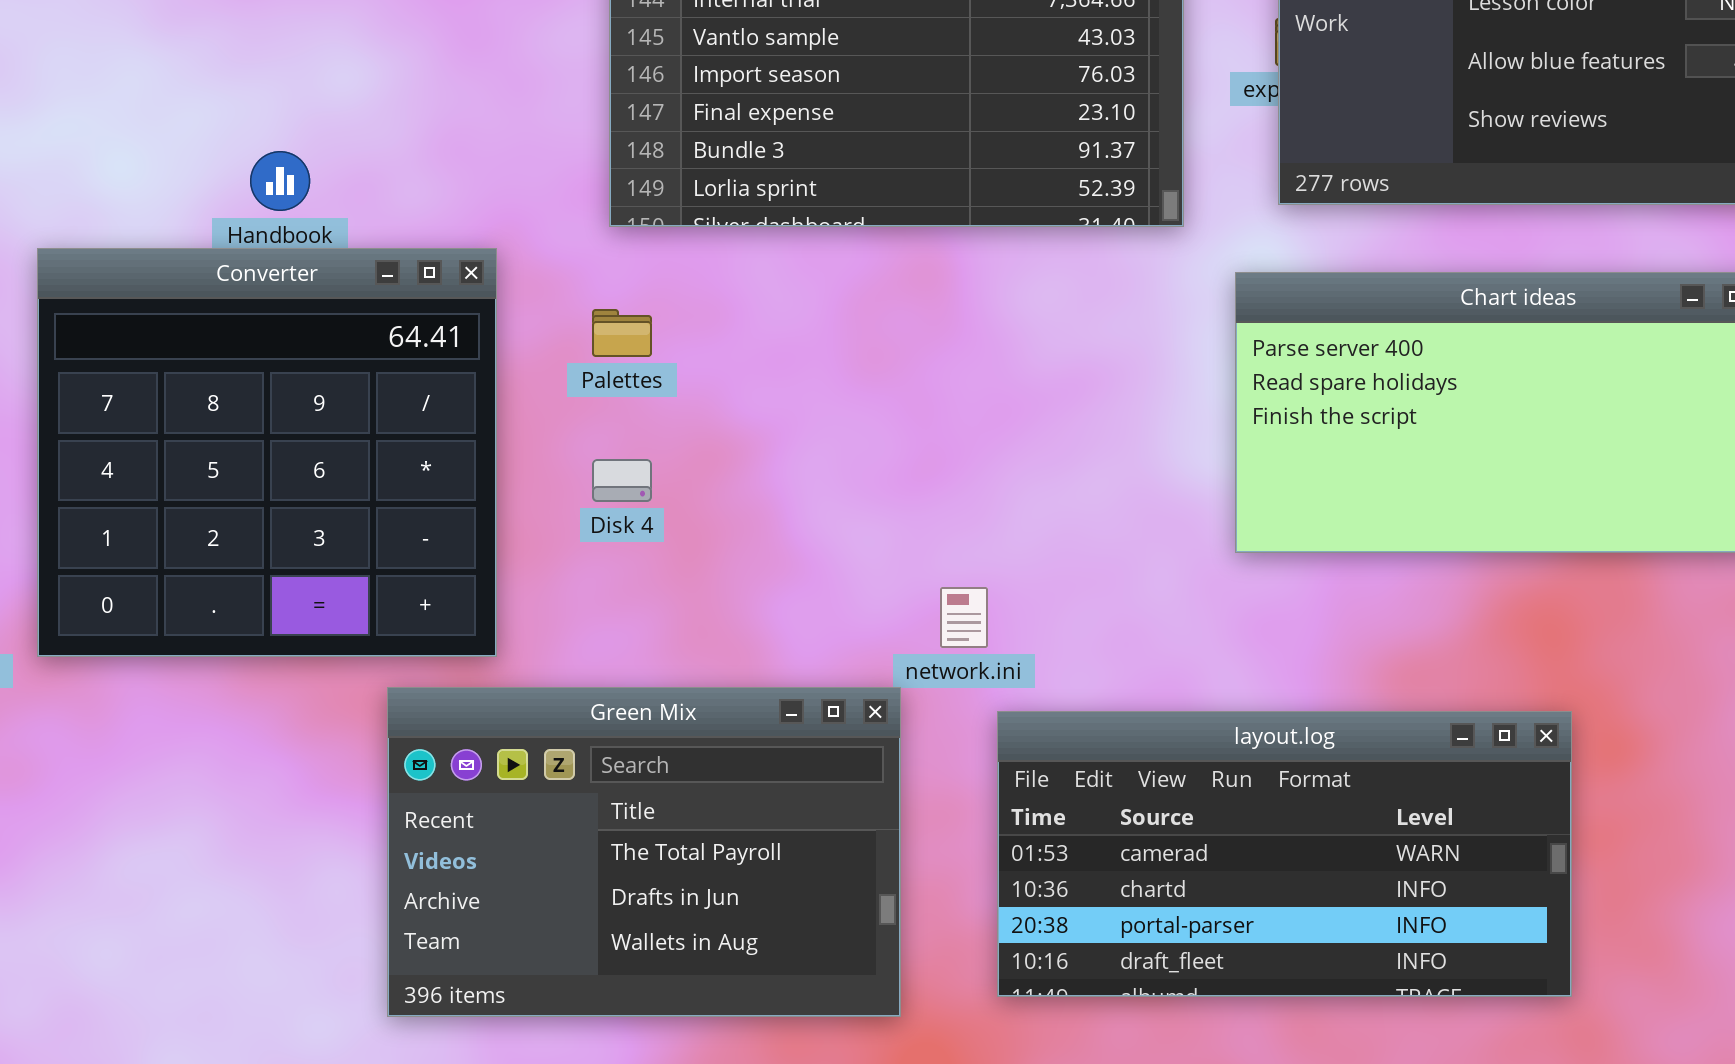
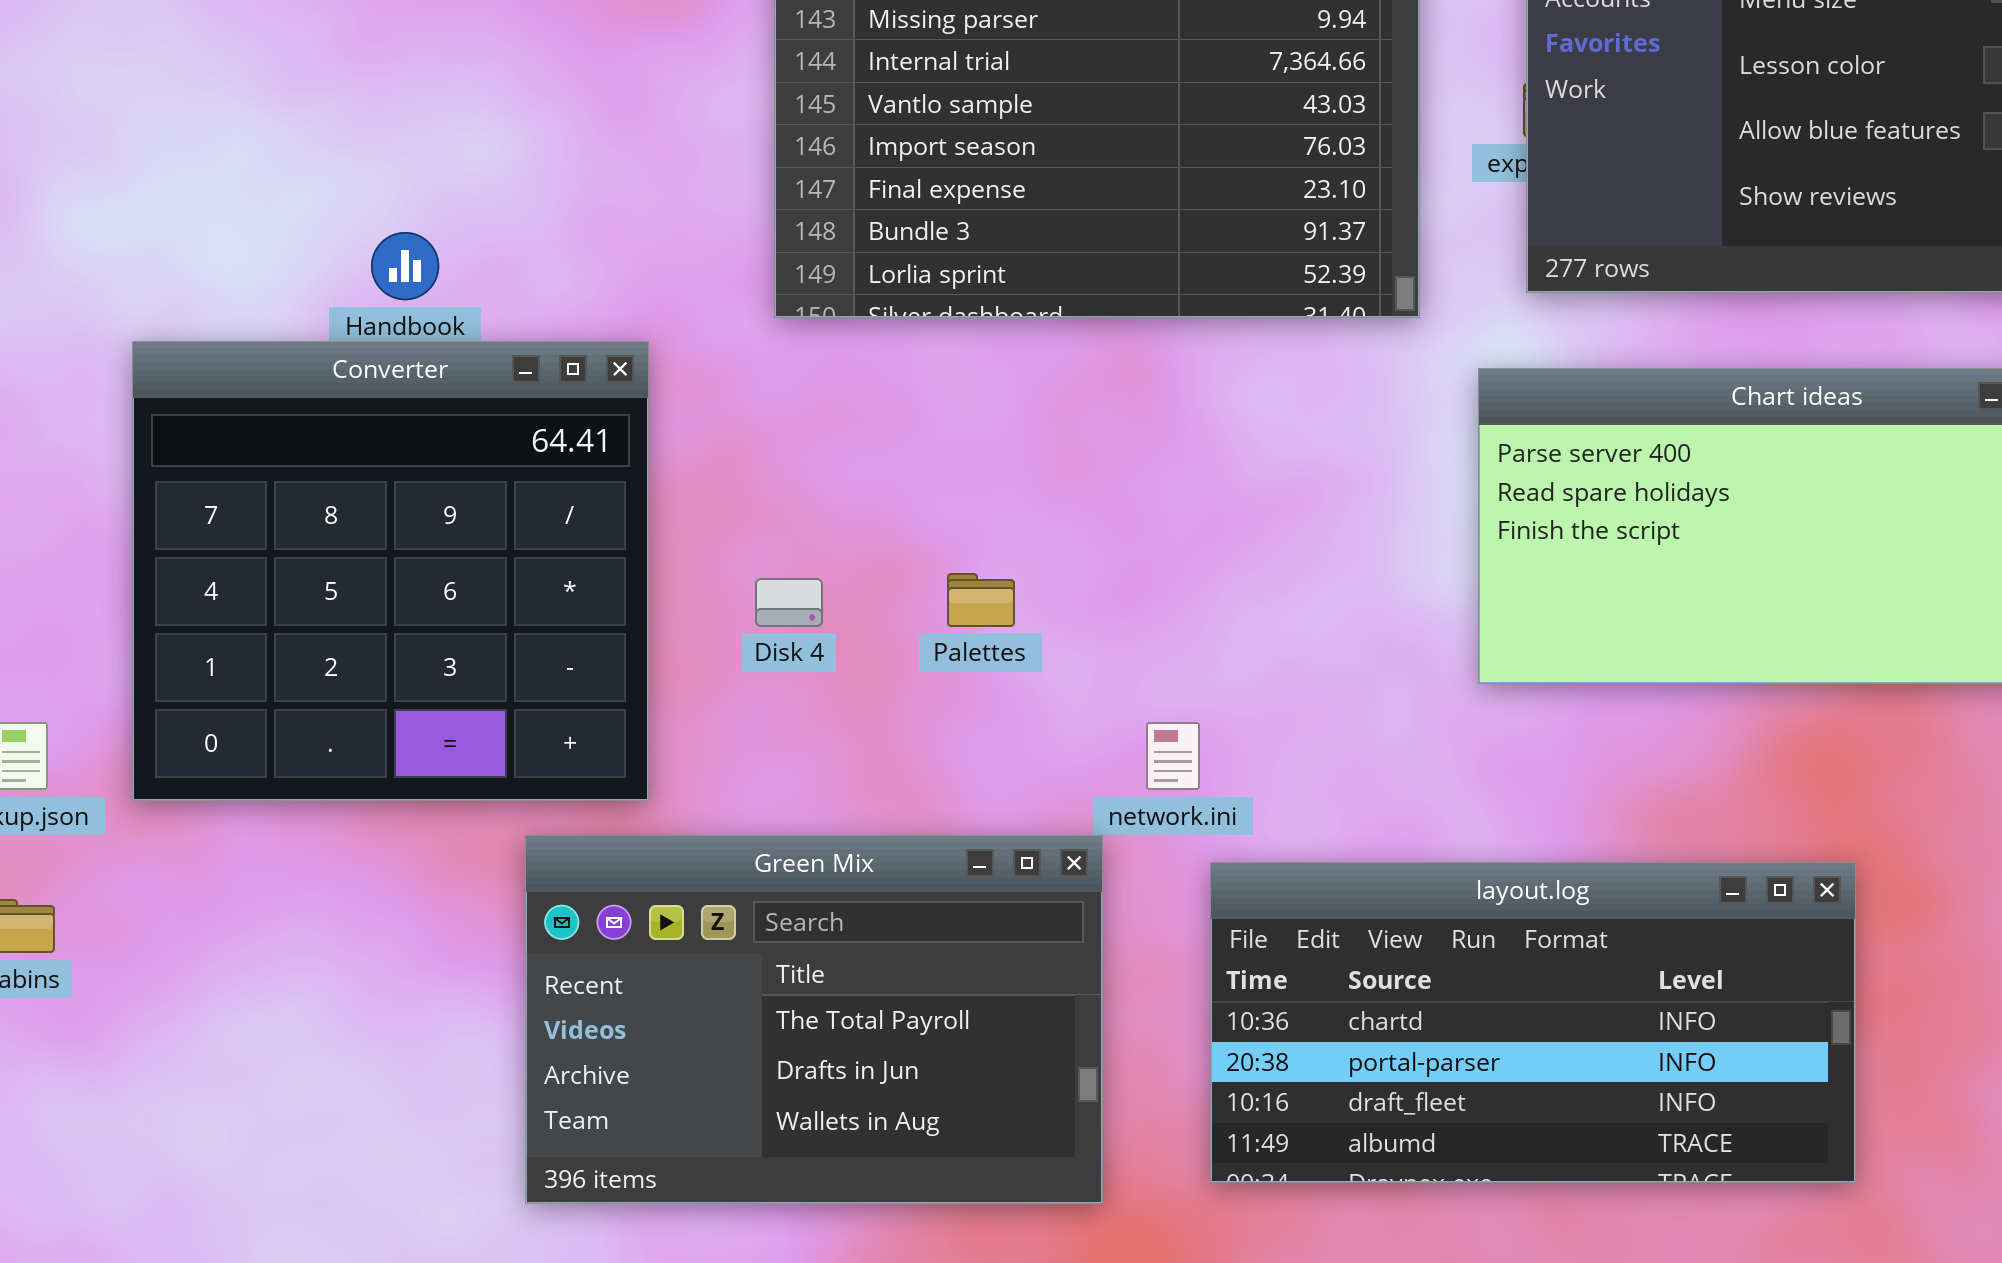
Palettes: [592,309,652,357] -> [947,573,1015,627], moved
layout.log: [997,711,1572,997] -> [1210,862,1856,1183], scrolled down 1 row

